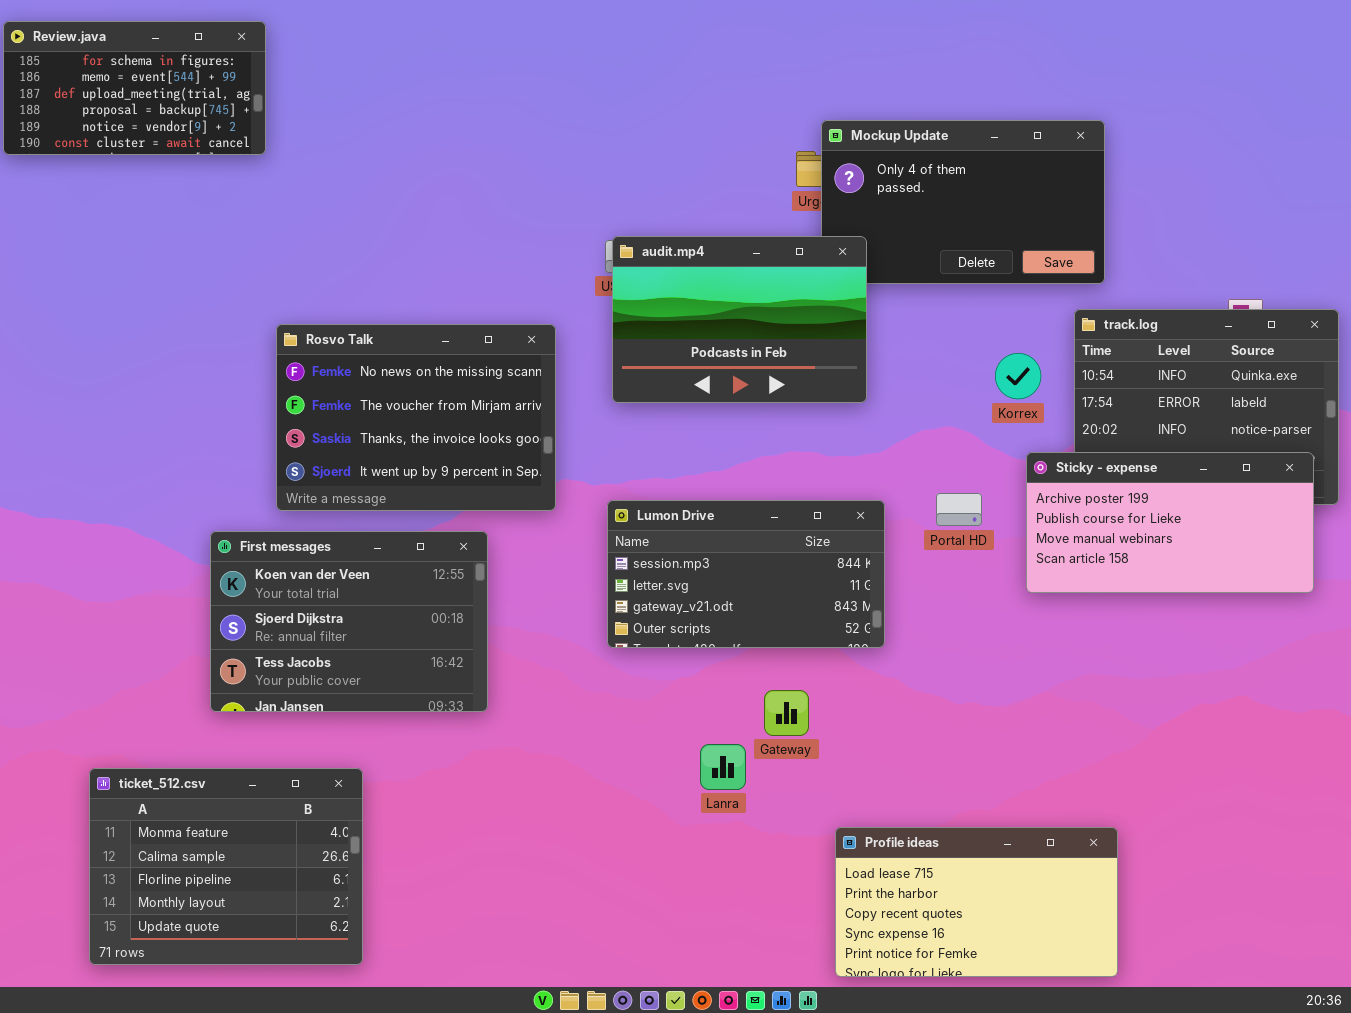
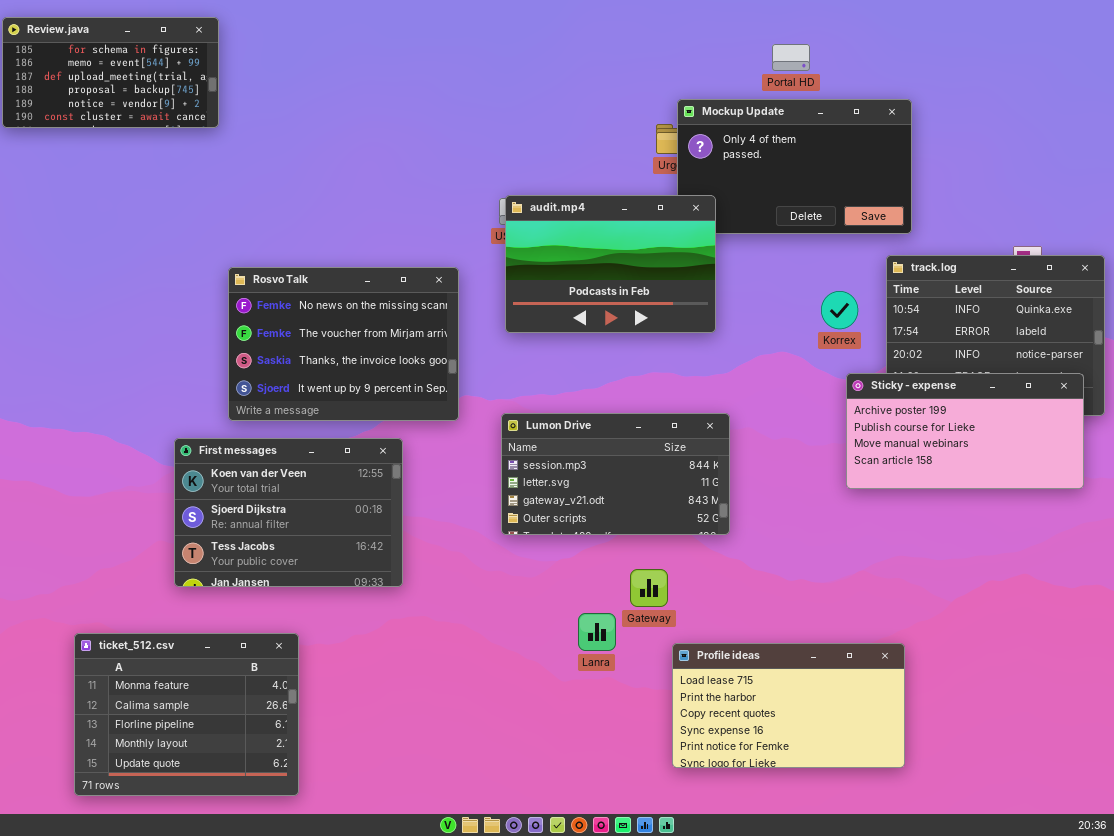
Portal HD: [936,493,982,526] -> [772,44,810,71], moved
Profile ideas: [835,827,1118,977] -> [672,643,905,768], moved

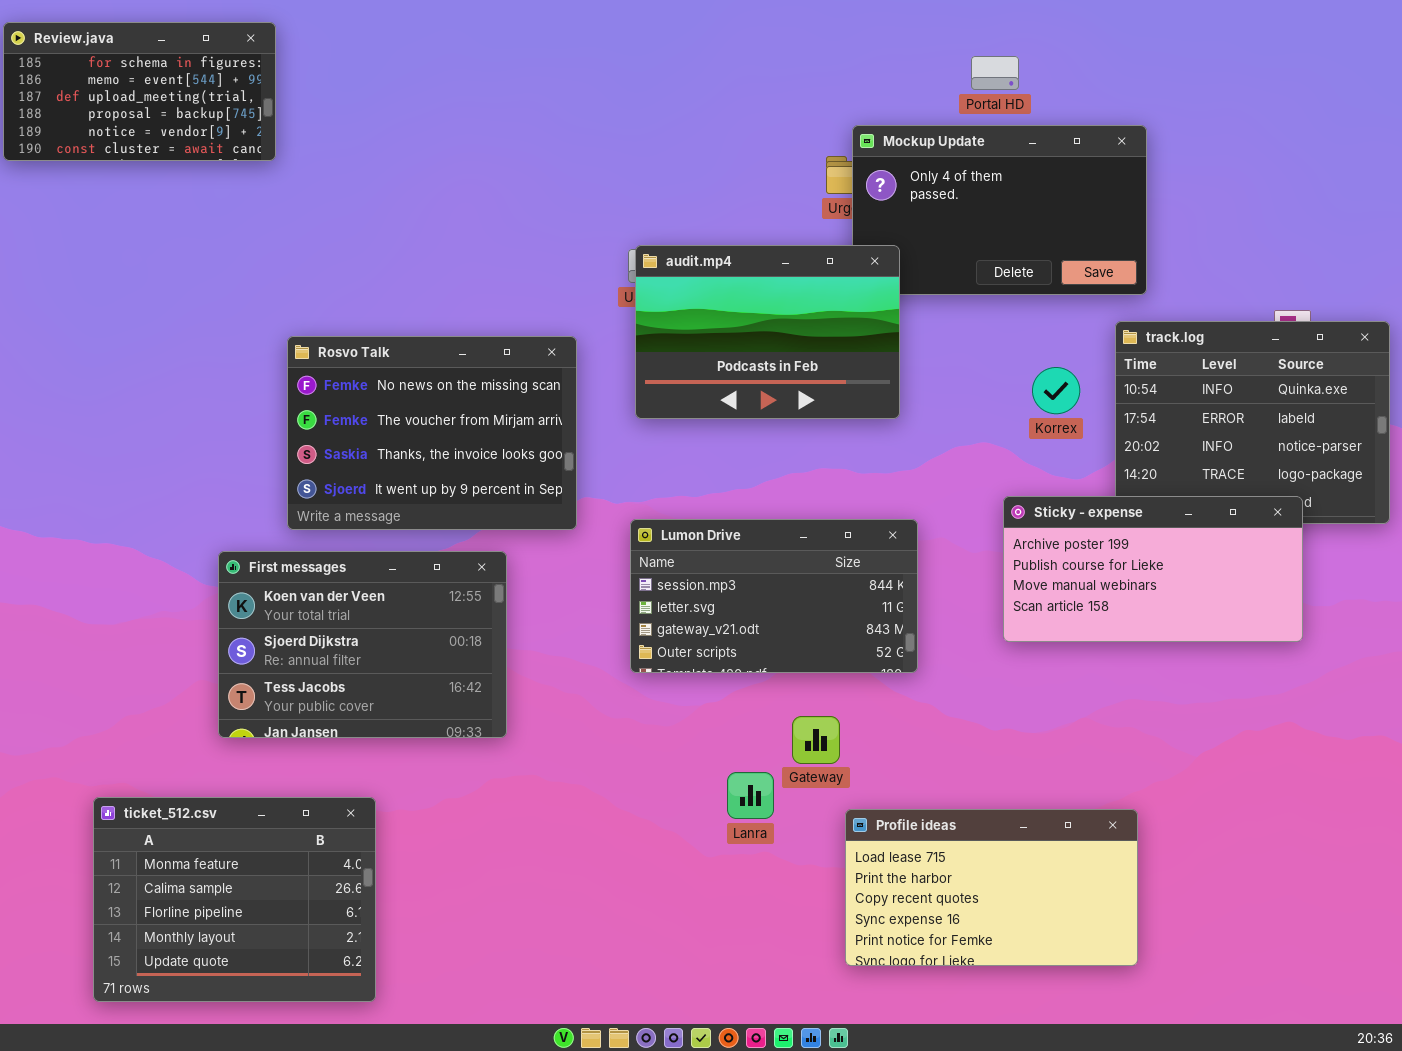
Sticky - expense: [846,373,1084,489] -> [1003,496,1303,642], moved

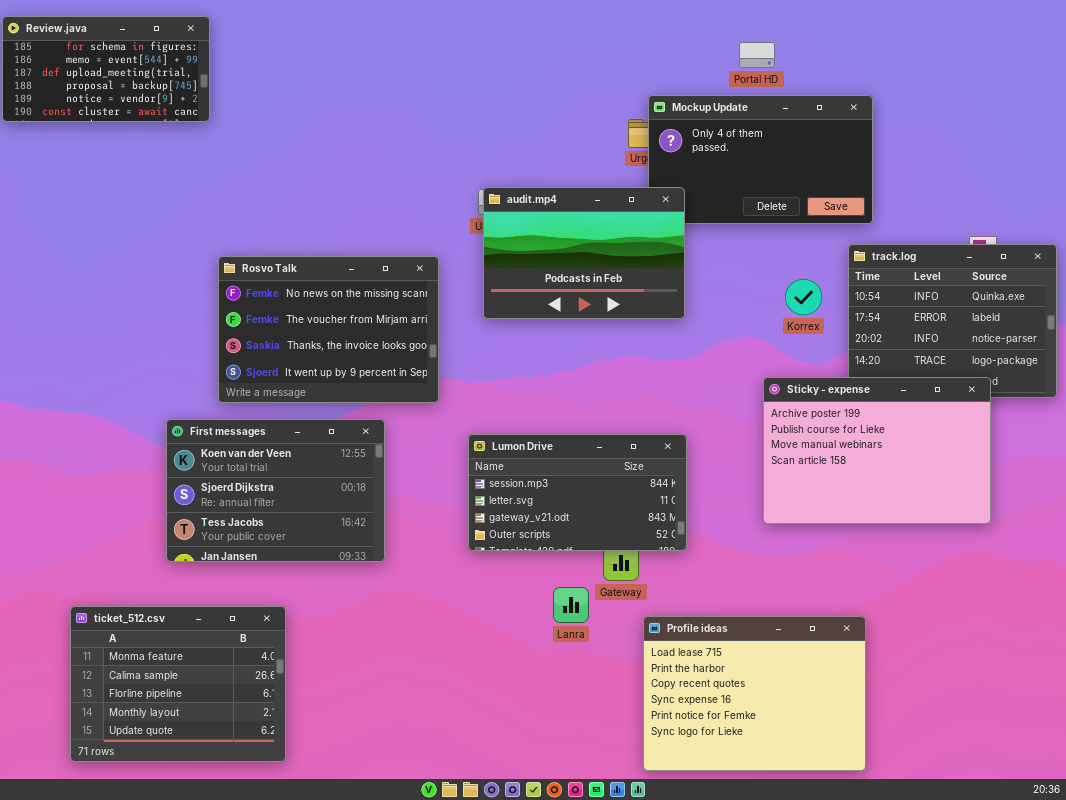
Sticky - expense: [1003,496,1303,642] -> [763,377,991,524], resized
Lumon Drive: [630,519,918,673] -> [468,434,687,551], moved
Profile ideas: [845,809,1138,966] -> [643,616,866,771], resized

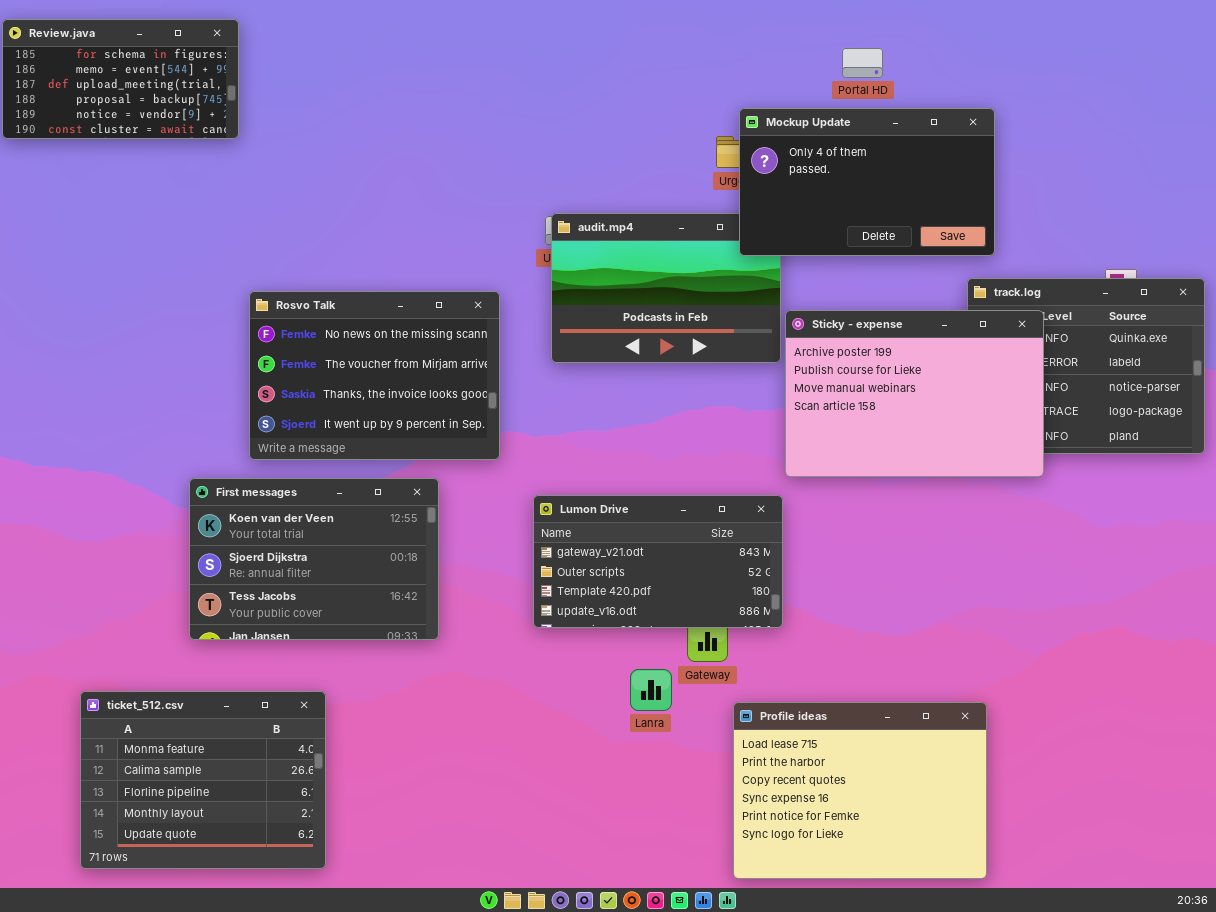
Mockup Update: [648,95,873,224] -> [739,108,995,256], raised
Sticky - expense: [763,377,991,524] -> [785,310,1044,477], moved
Lumon Drive: [468,434,687,551] -> [533,495,783,628], scrolled down 2 rows

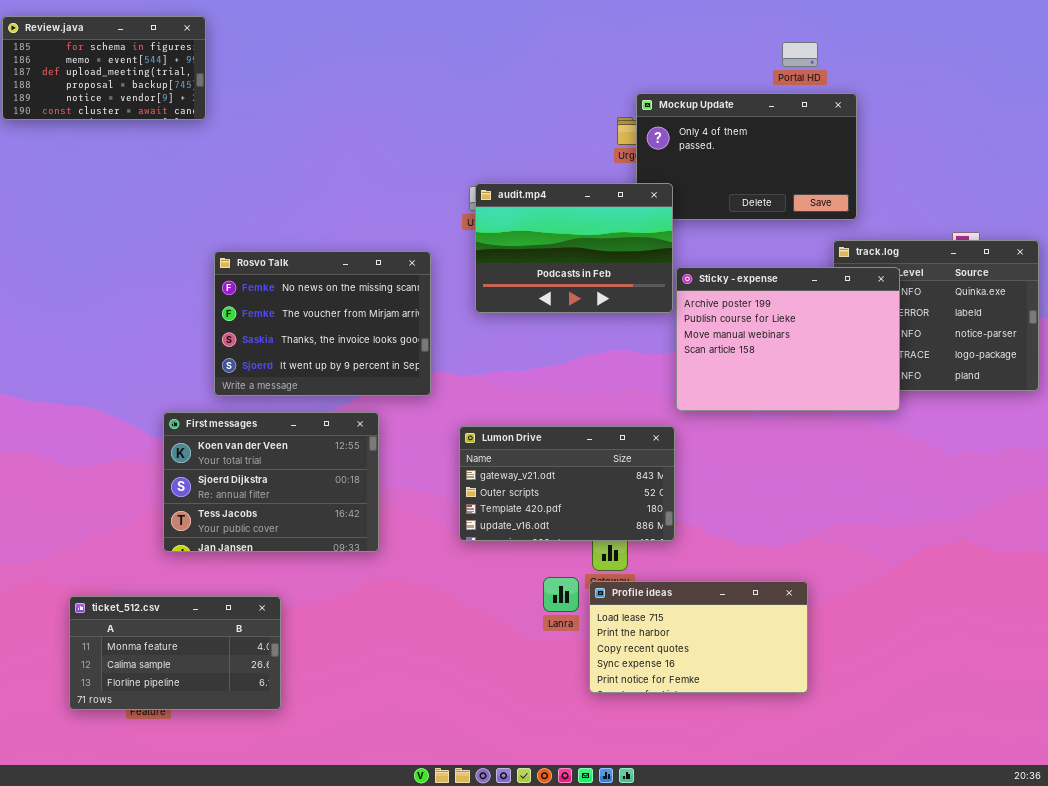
Portal HD: [842,48,883,78] -> [782,42,818,67], moved
audit.mp4: [551,213,781,363] -> [475,183,673,313], raised
ticket_512.csv: [80,691,326,869] -> [69,596,281,710], resized
Profile ideas: [733,702,987,879] -> [589,581,808,693], moved, resized

